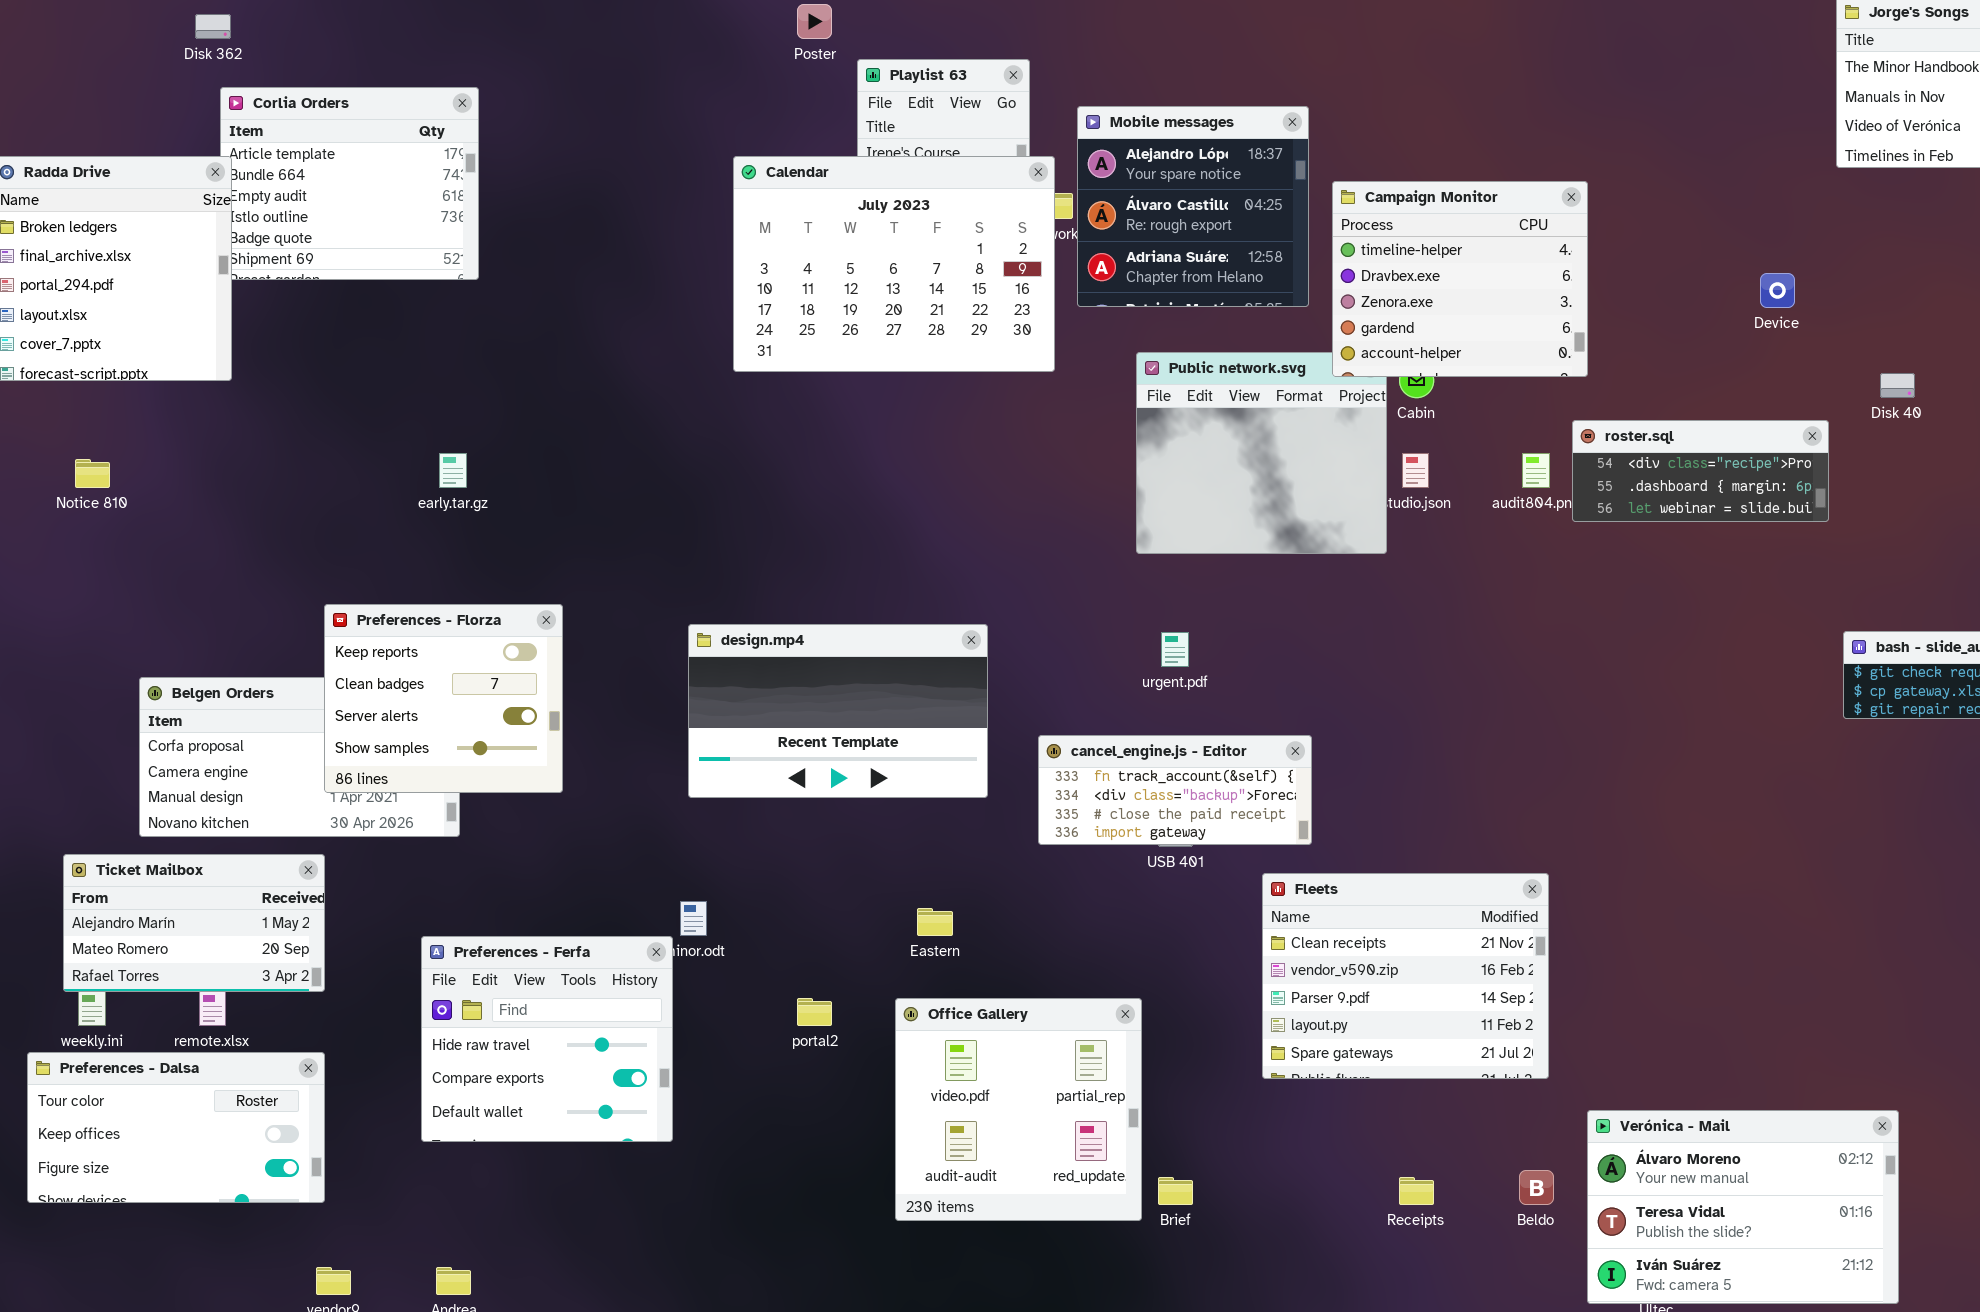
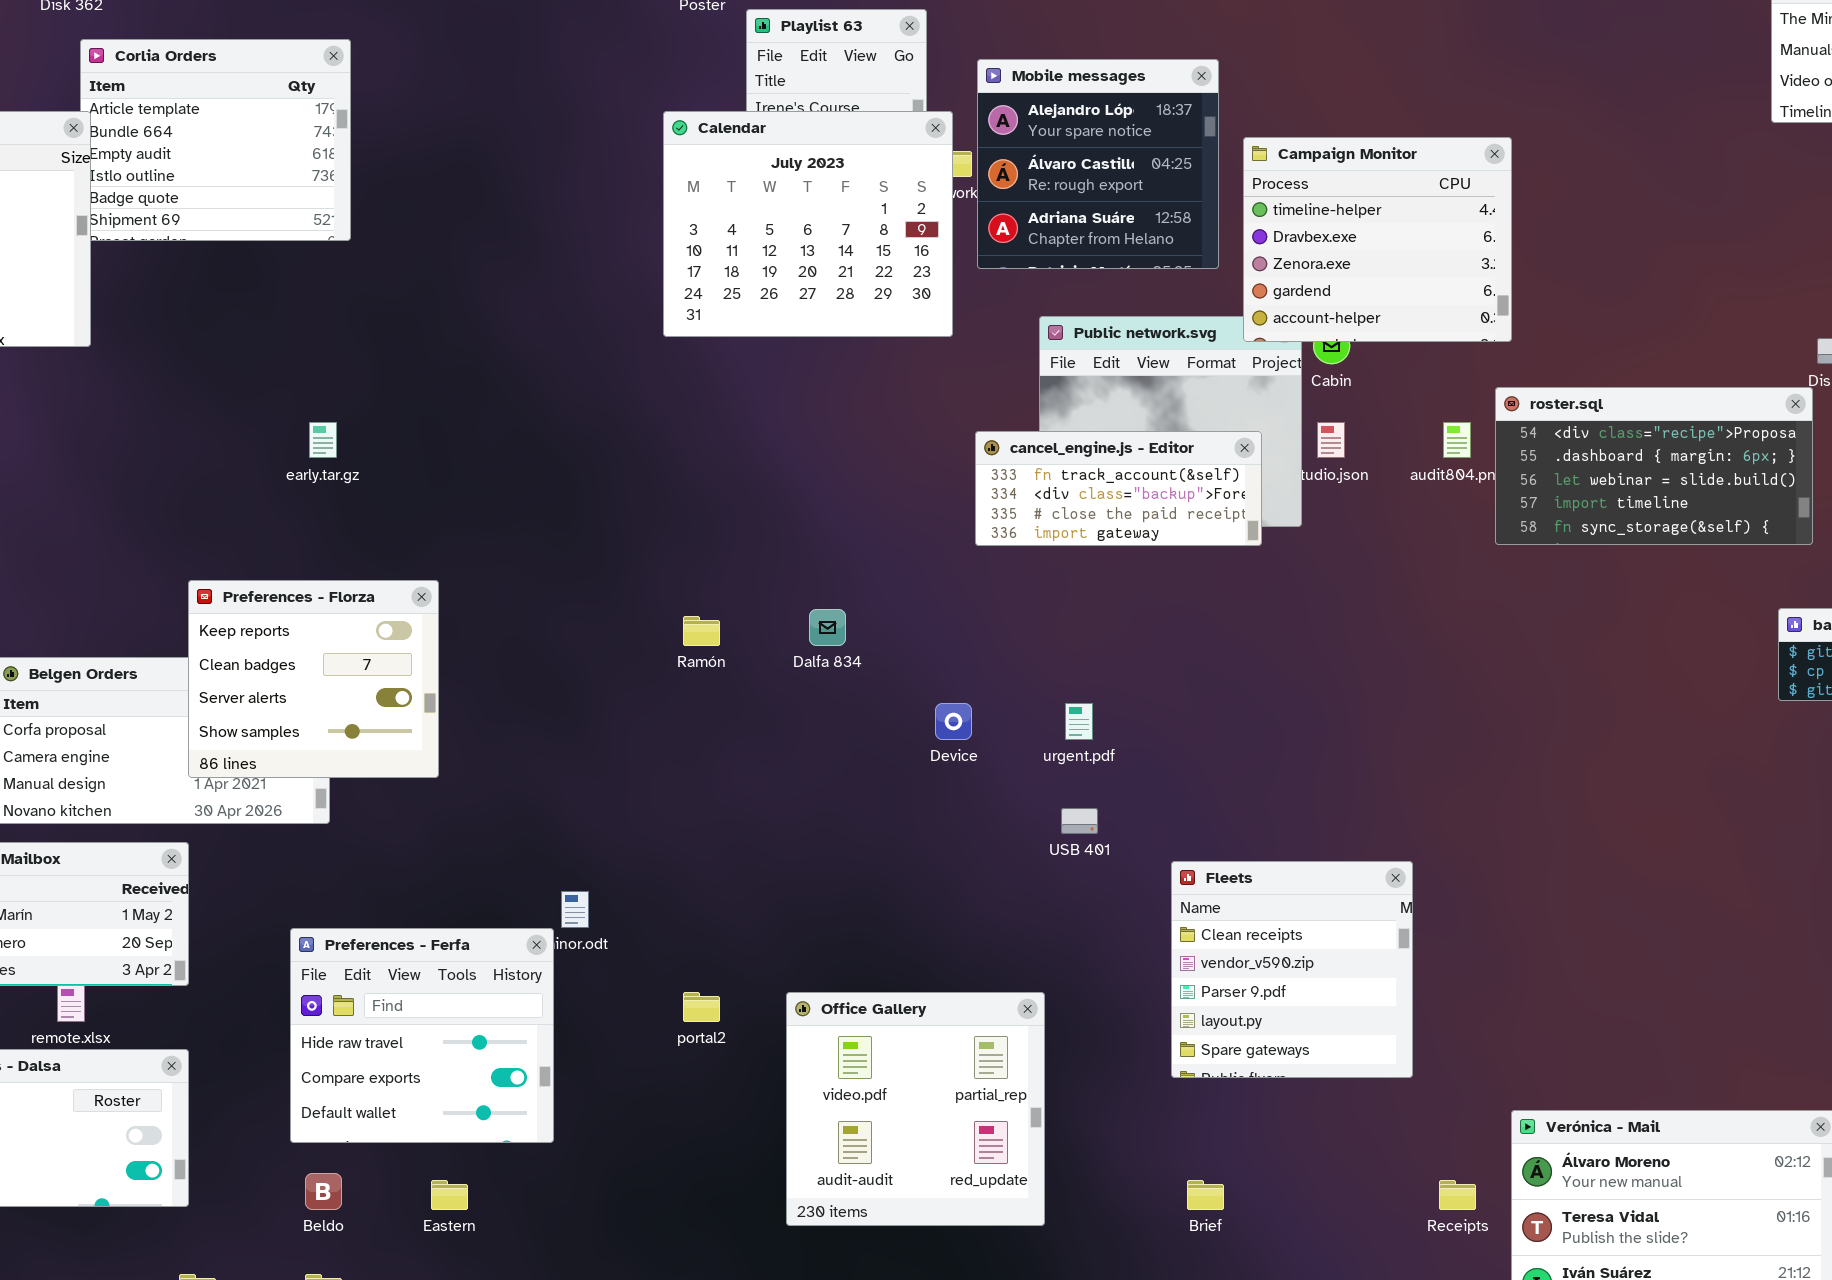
Calendar: [733,156,1055,372] -> [663,111,953,337], resized
Device: [1760,273,1795,308] -> [935,703,972,740], moved
roster.sql: [1572,420,1829,522] -> [1495,387,1813,545], resized
design.mp4: [688,624,988,798] -> none, closed
urgent.pdf: [1161,632,1189,667] -> [1065,703,1093,740], moved
cancel_engine.js - Editor: [1038,735,1312,845] -> [975,431,1262,546], moved
Fleets: [1262,873,1549,1079] -> [1171,861,1413,1078], resized
Eastern: [917,908,953,936] -> [431,1180,468,1210], moved
Beldo: [1519,1170,1554,1205] -> [305,1173,342,1210], moved
Brief: [1158,1177,1193,1205] -> [1187,1180,1224,1210], moved
Receipts: [1399,1177,1434,1205] -> [1439,1180,1476,1210], moved

